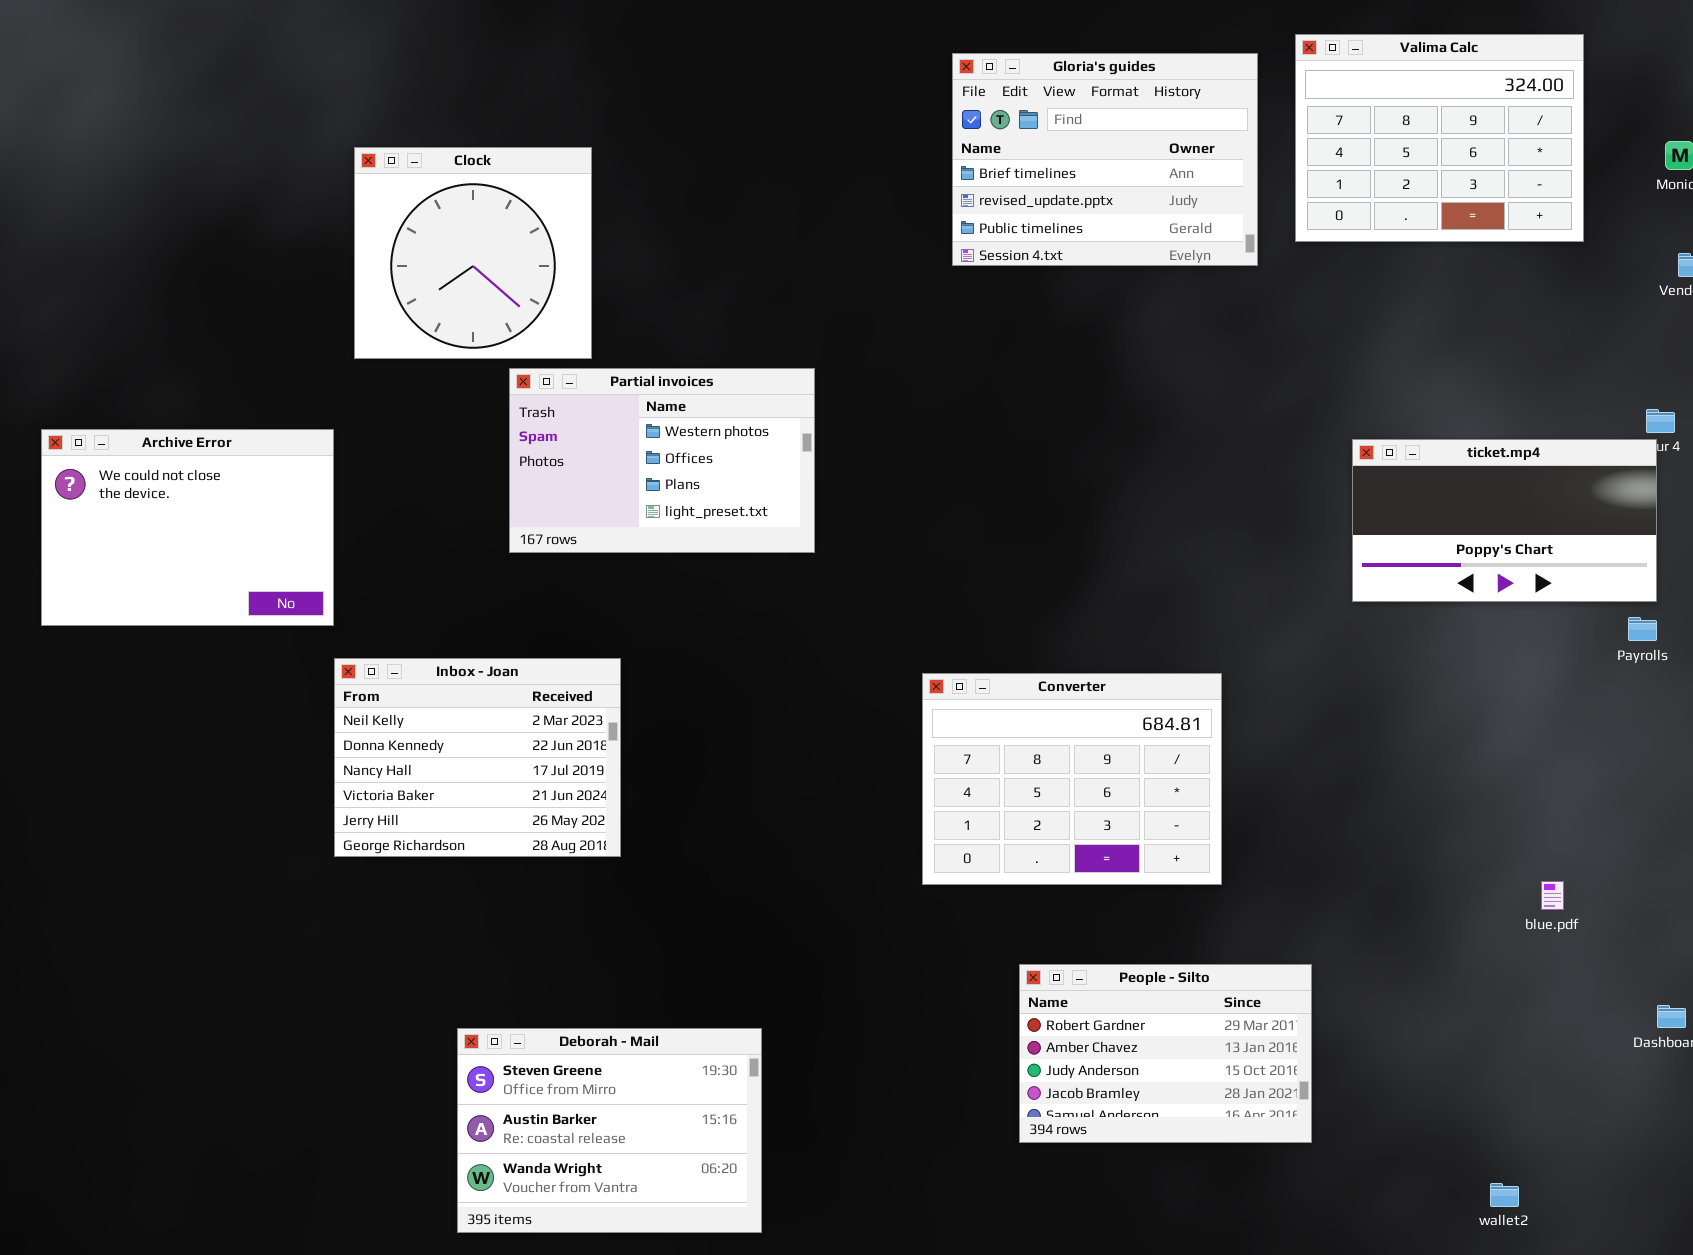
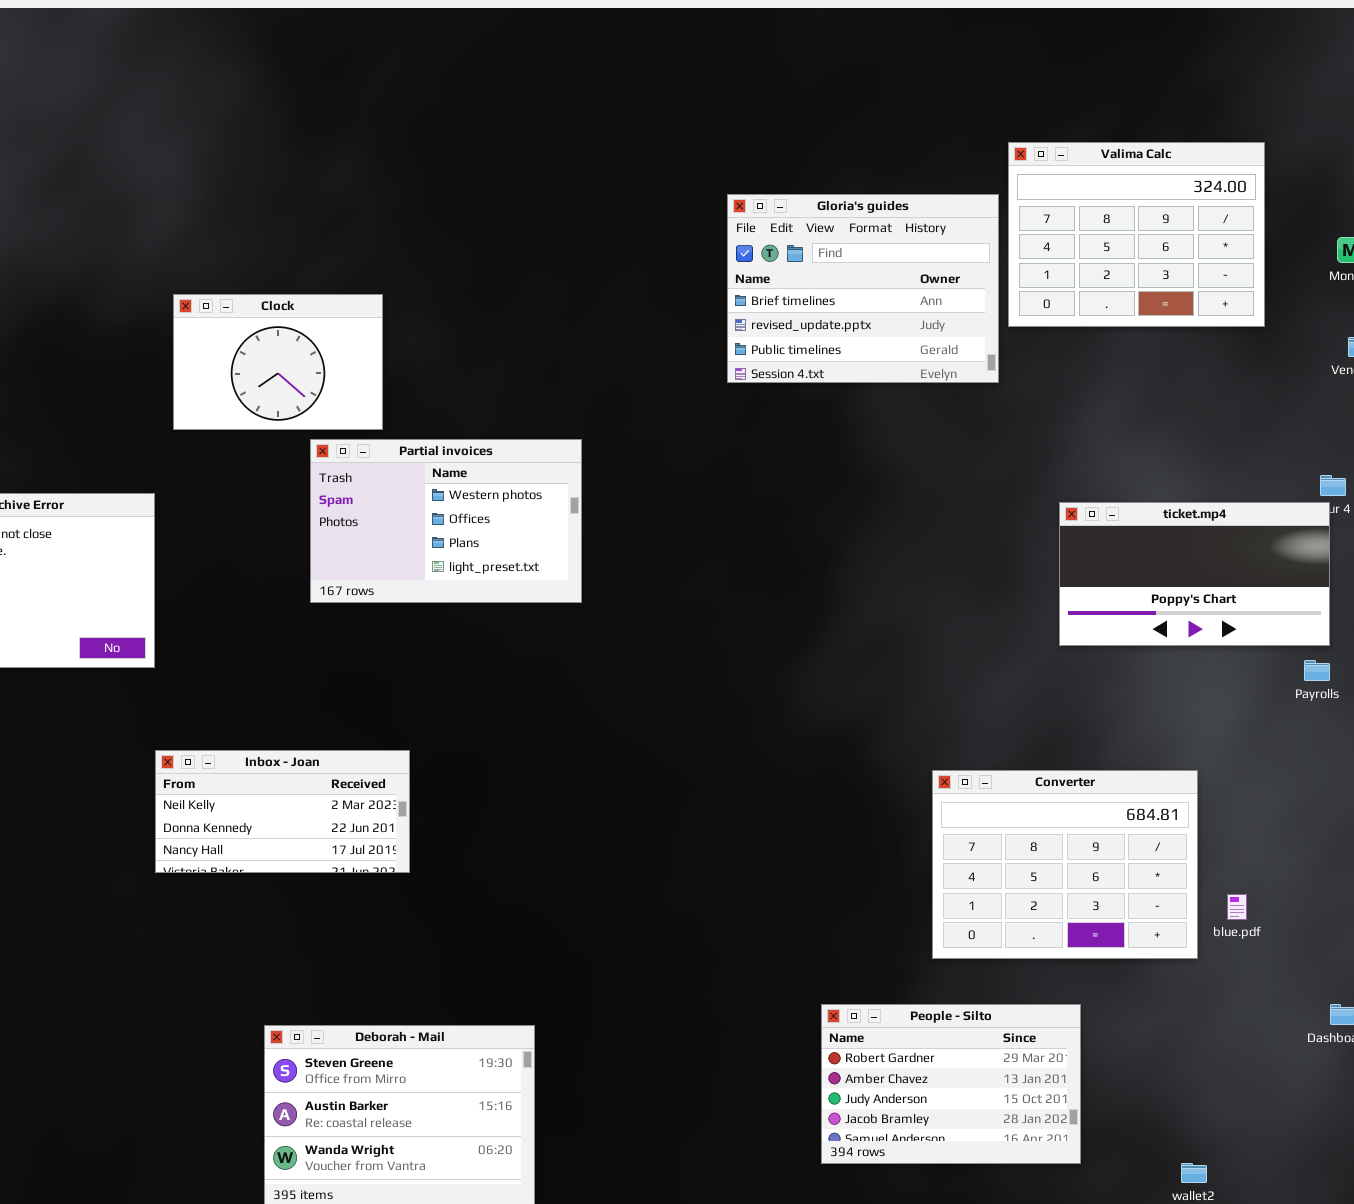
Gloria's guides: [952,53,1258,266] -> [727,194,999,383], moved
Clock: [354,147,592,359] -> [173,294,383,430], resized
Inbox - Joan: [334,658,621,857] -> [155,750,410,873], resized
Converter: [922,673,1222,885] -> [932,770,1198,959], moved
People - Silto: [1019,964,1312,1143] -> [821,1004,1081,1164], moved

